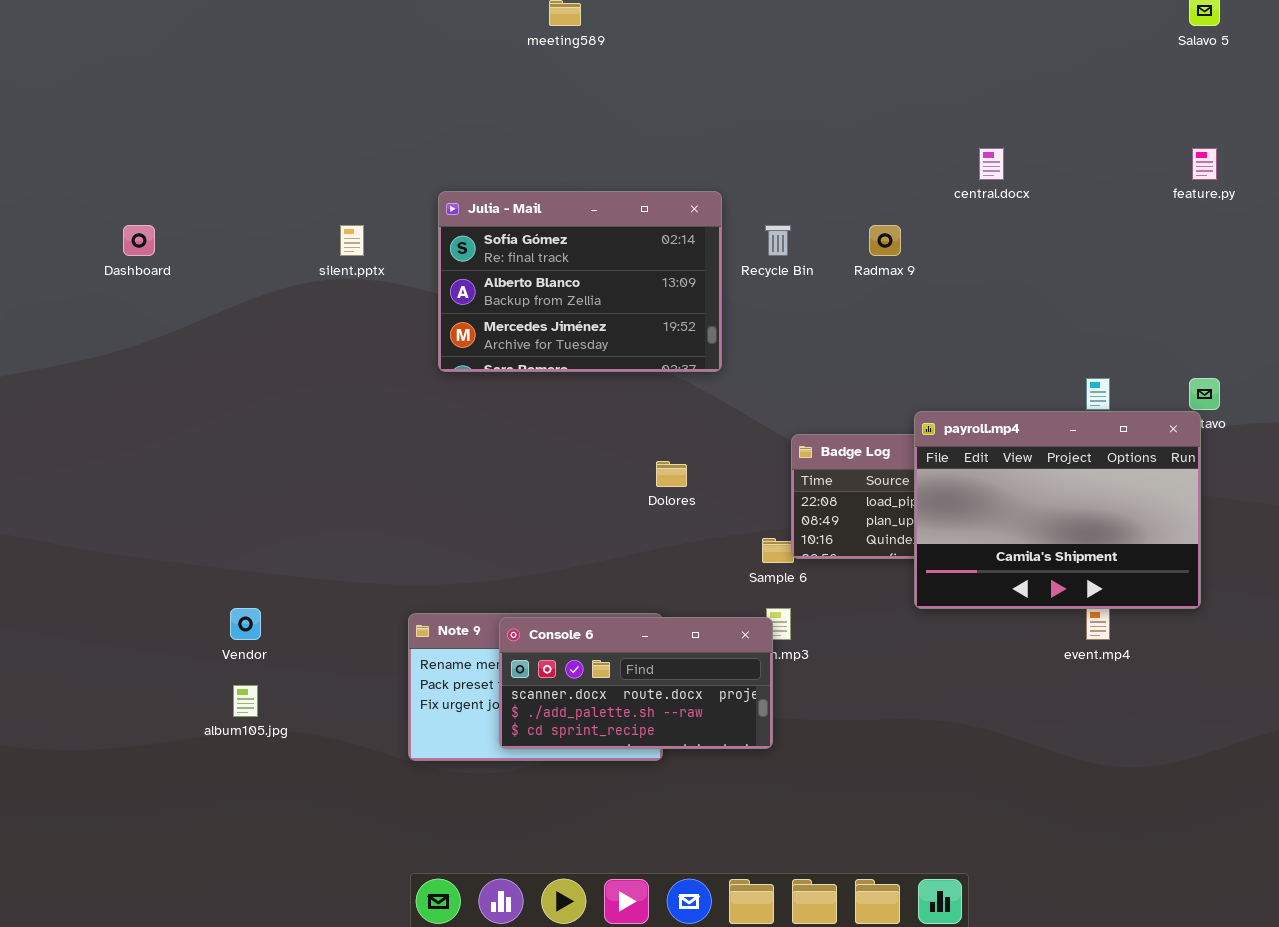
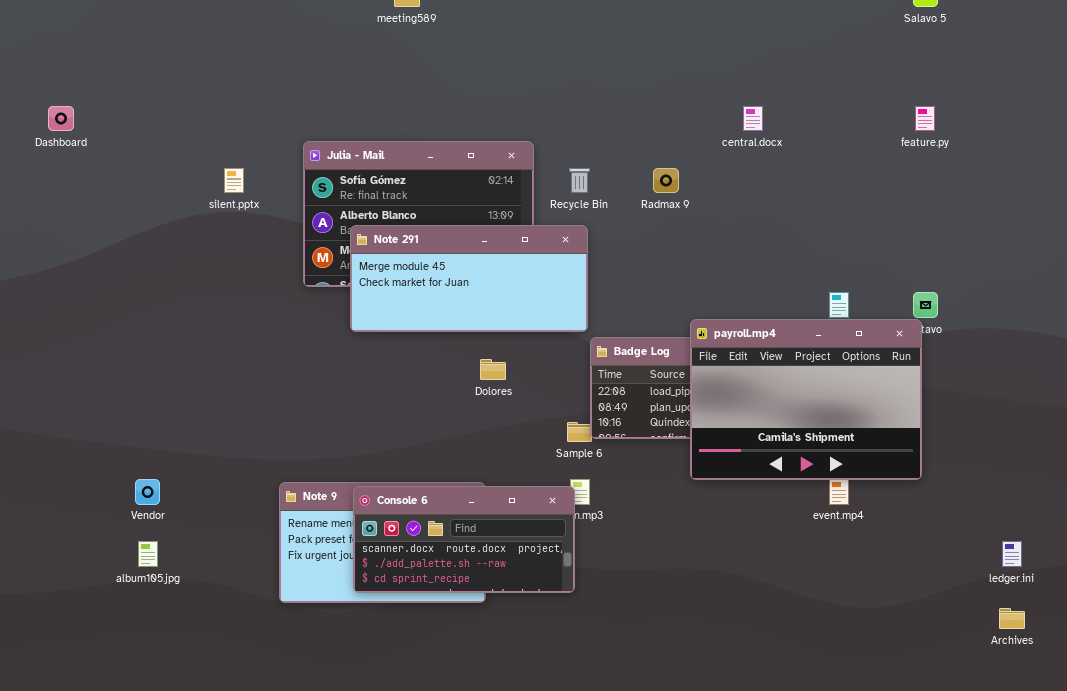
Dashboard: [123,225,155,256] -> [48,106,74,131], moved
Note 291: none -> [350,225,588,332], opened

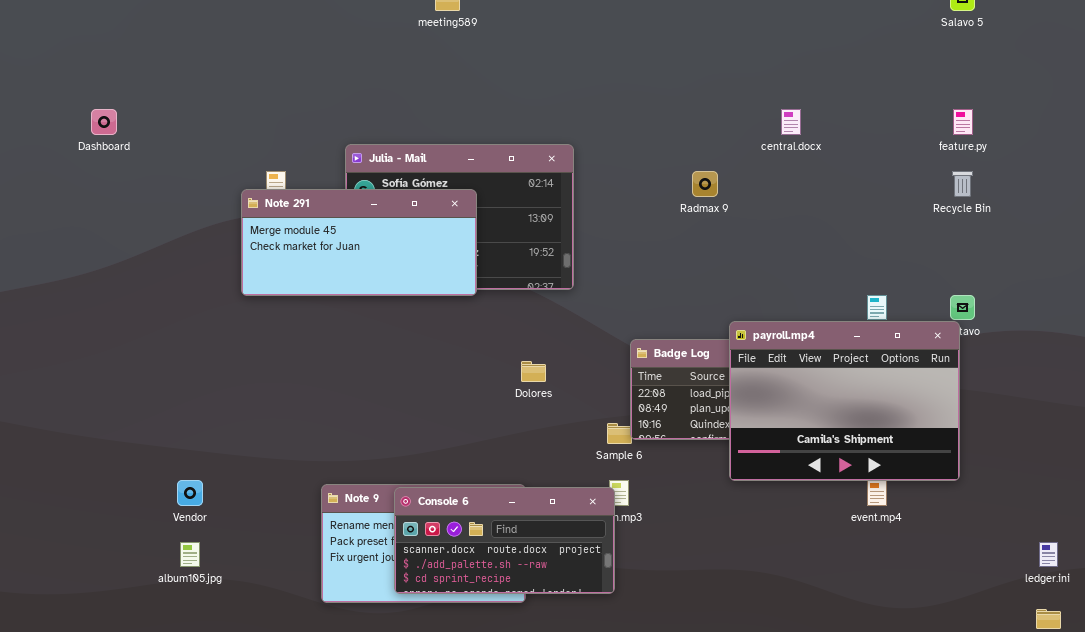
Recycle Bin: [569,168,590,193] -> [952,171,973,197], moved
Note 291: [350,225,588,332] -> [241,189,477,296], moved

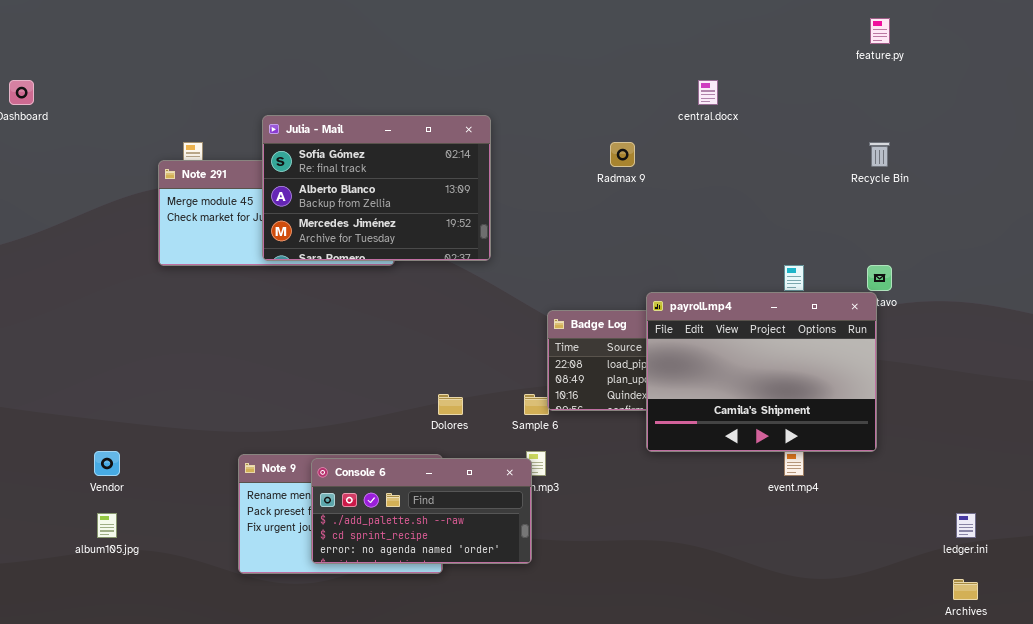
feature.py: [953,109,973,135] -> [870,18,890,44], moved
Julia - Mail: [345,144,574,290] -> [262,115,491,261], raised
Dolores: [521,361,546,382] -> [438,394,463,415], moved
Console 6: [394,487,615,594] -> [311,458,532,564], scrolled down 1 row

